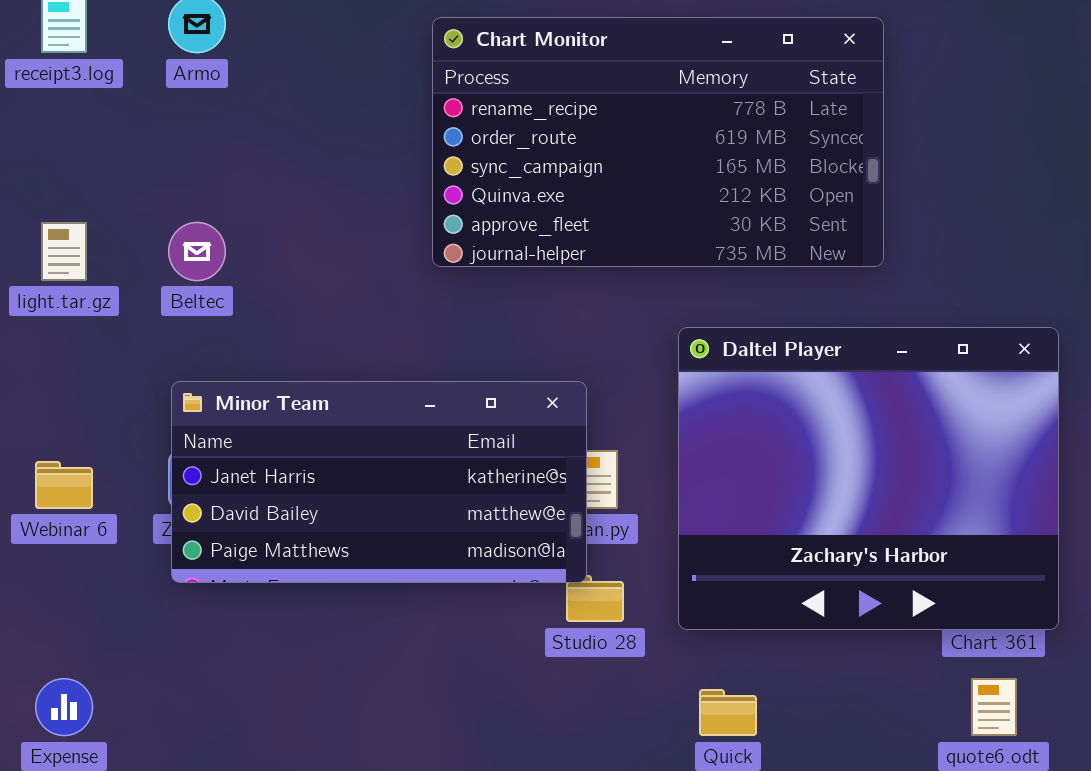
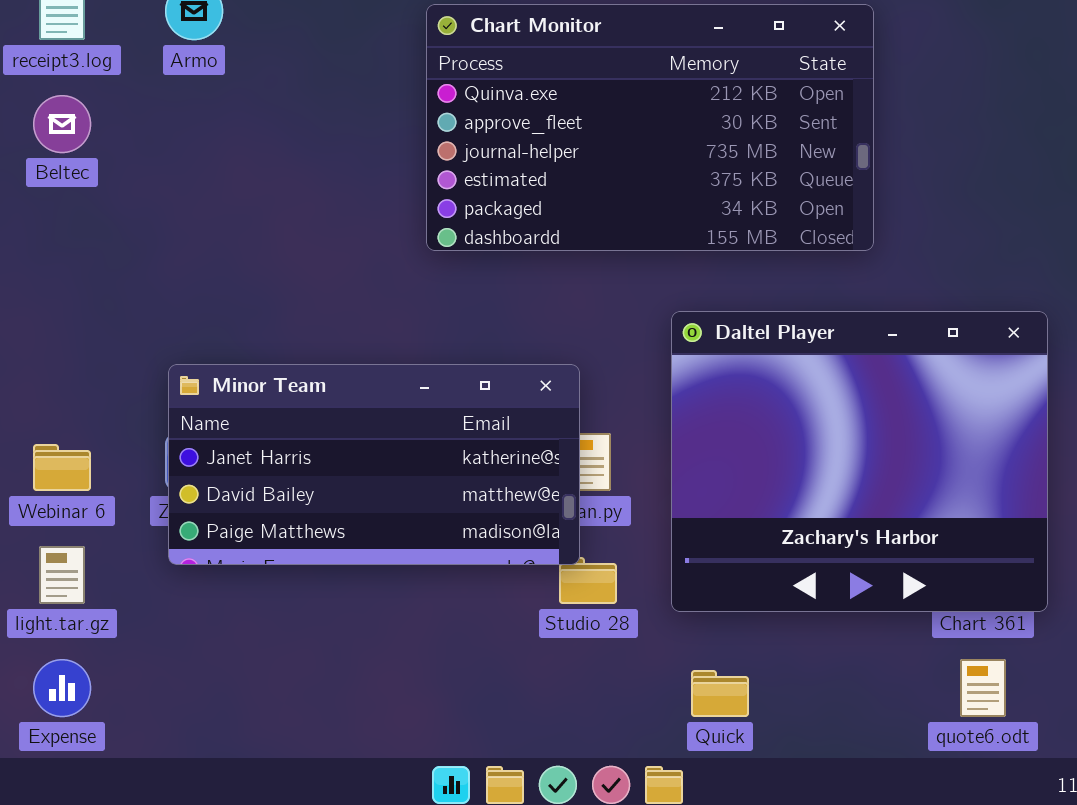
Chart Monitor: [432,17,884,267] -> [426,4,874,251], scrolled down 3 rows
light.tar.gz: [41,222,87,281] -> [39,546,85,604], moved
Beltec: [168,222,226,281] -> [33,95,91,153], moved

